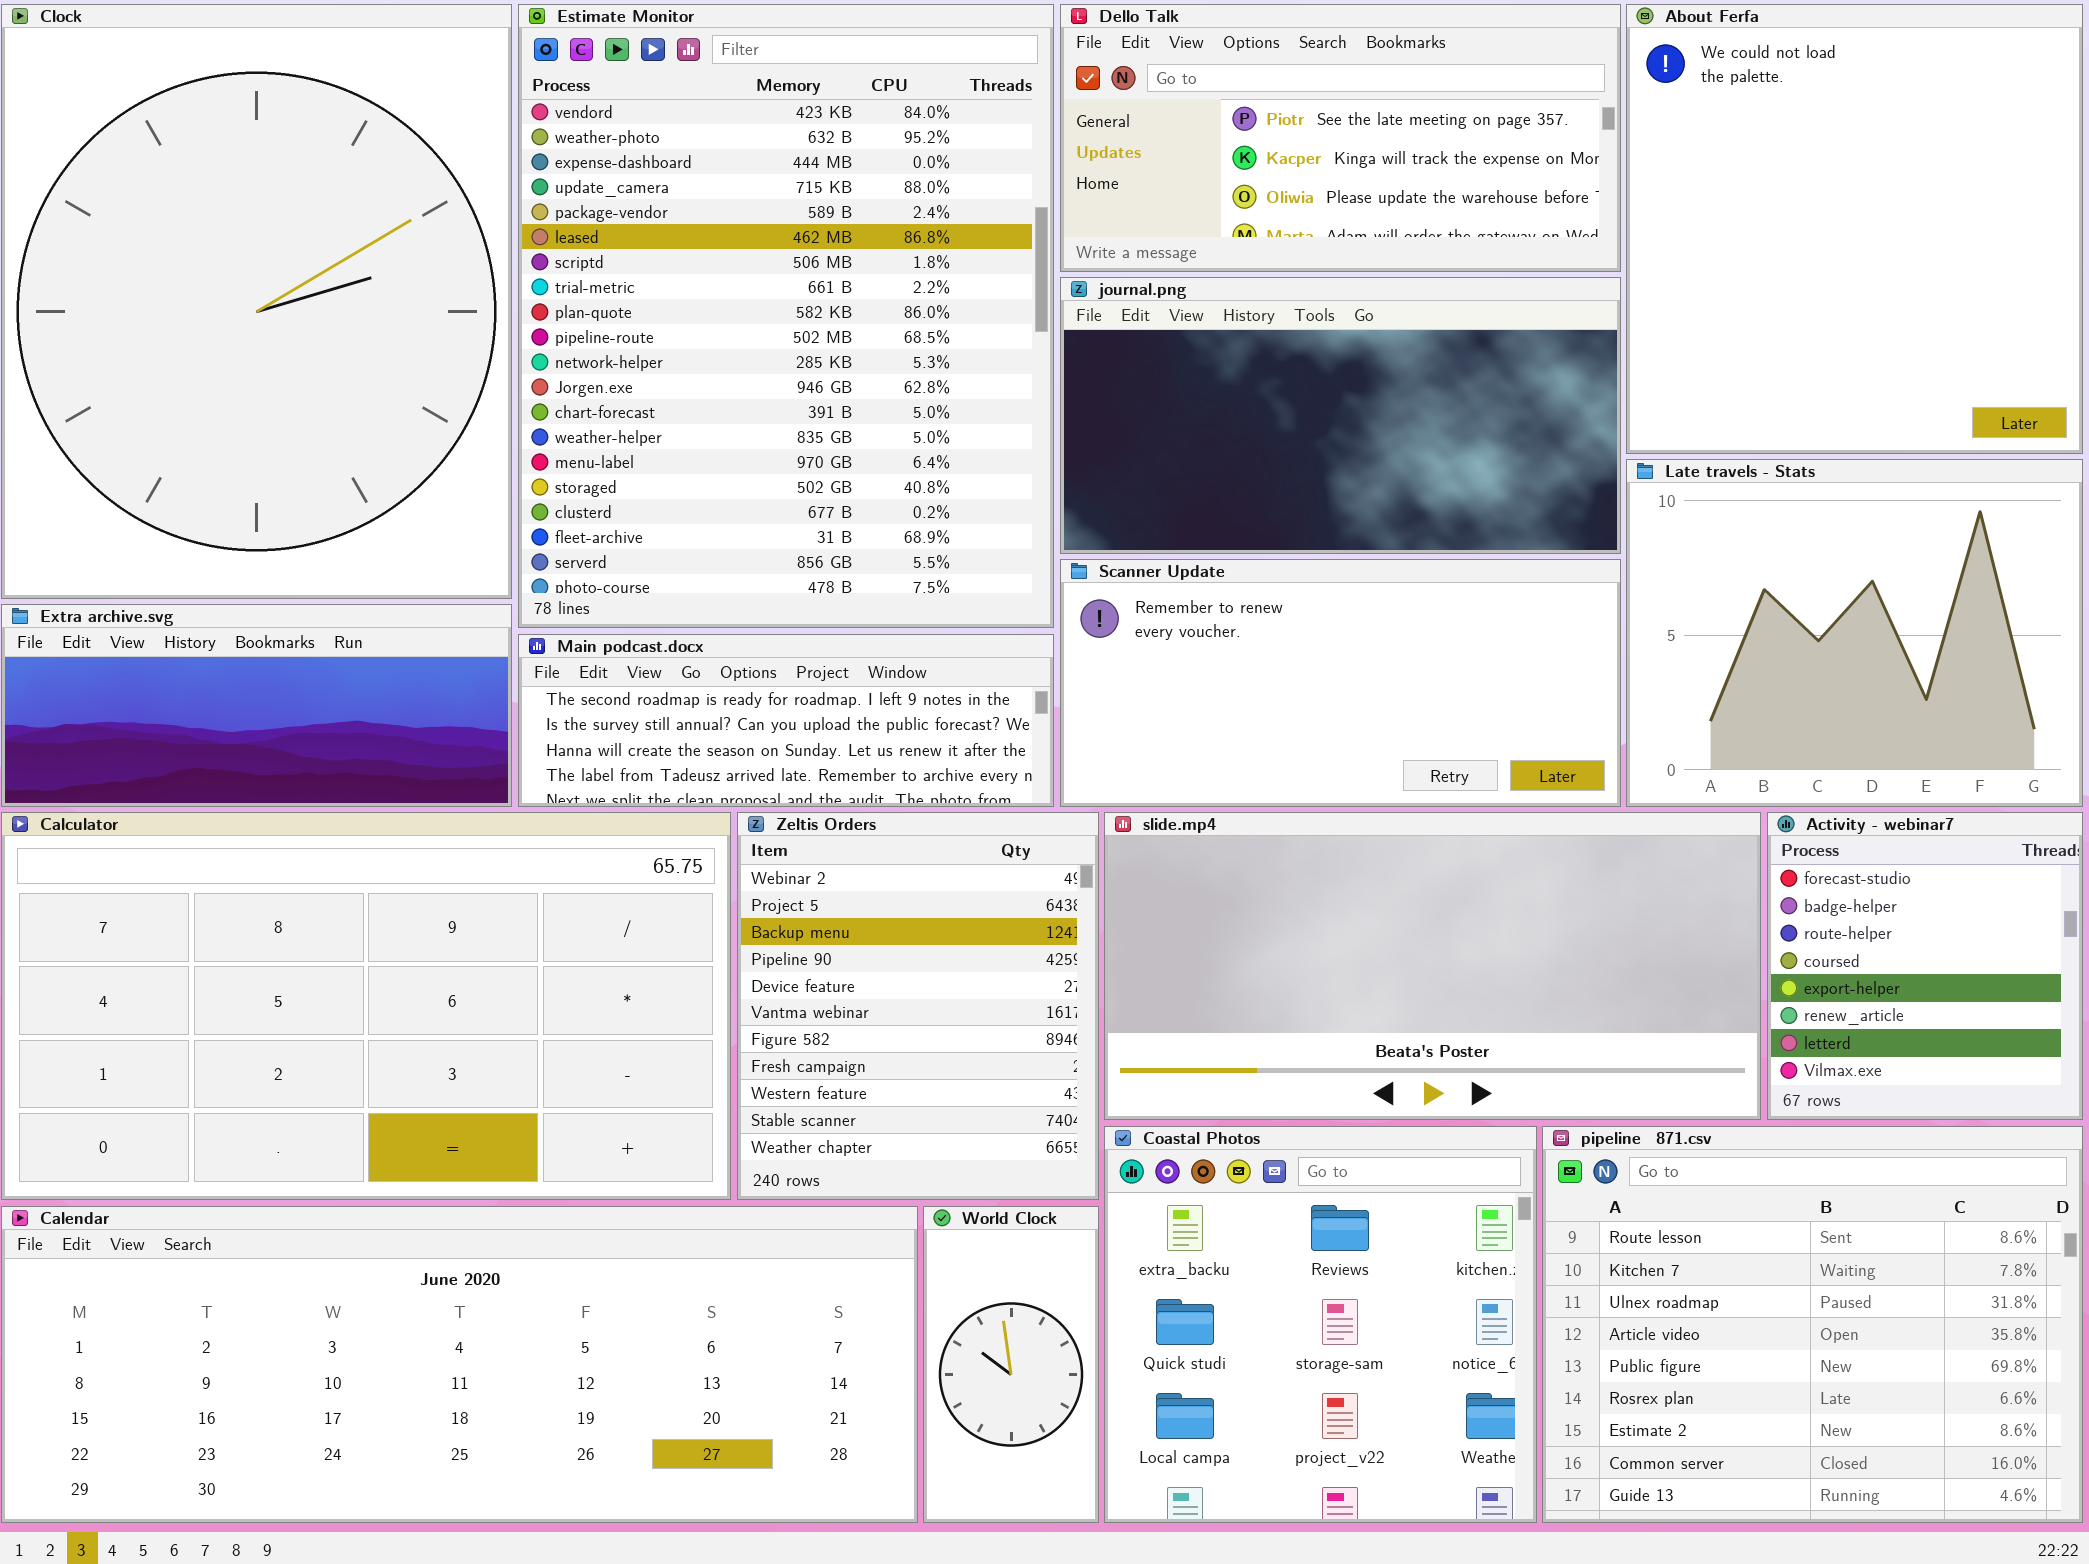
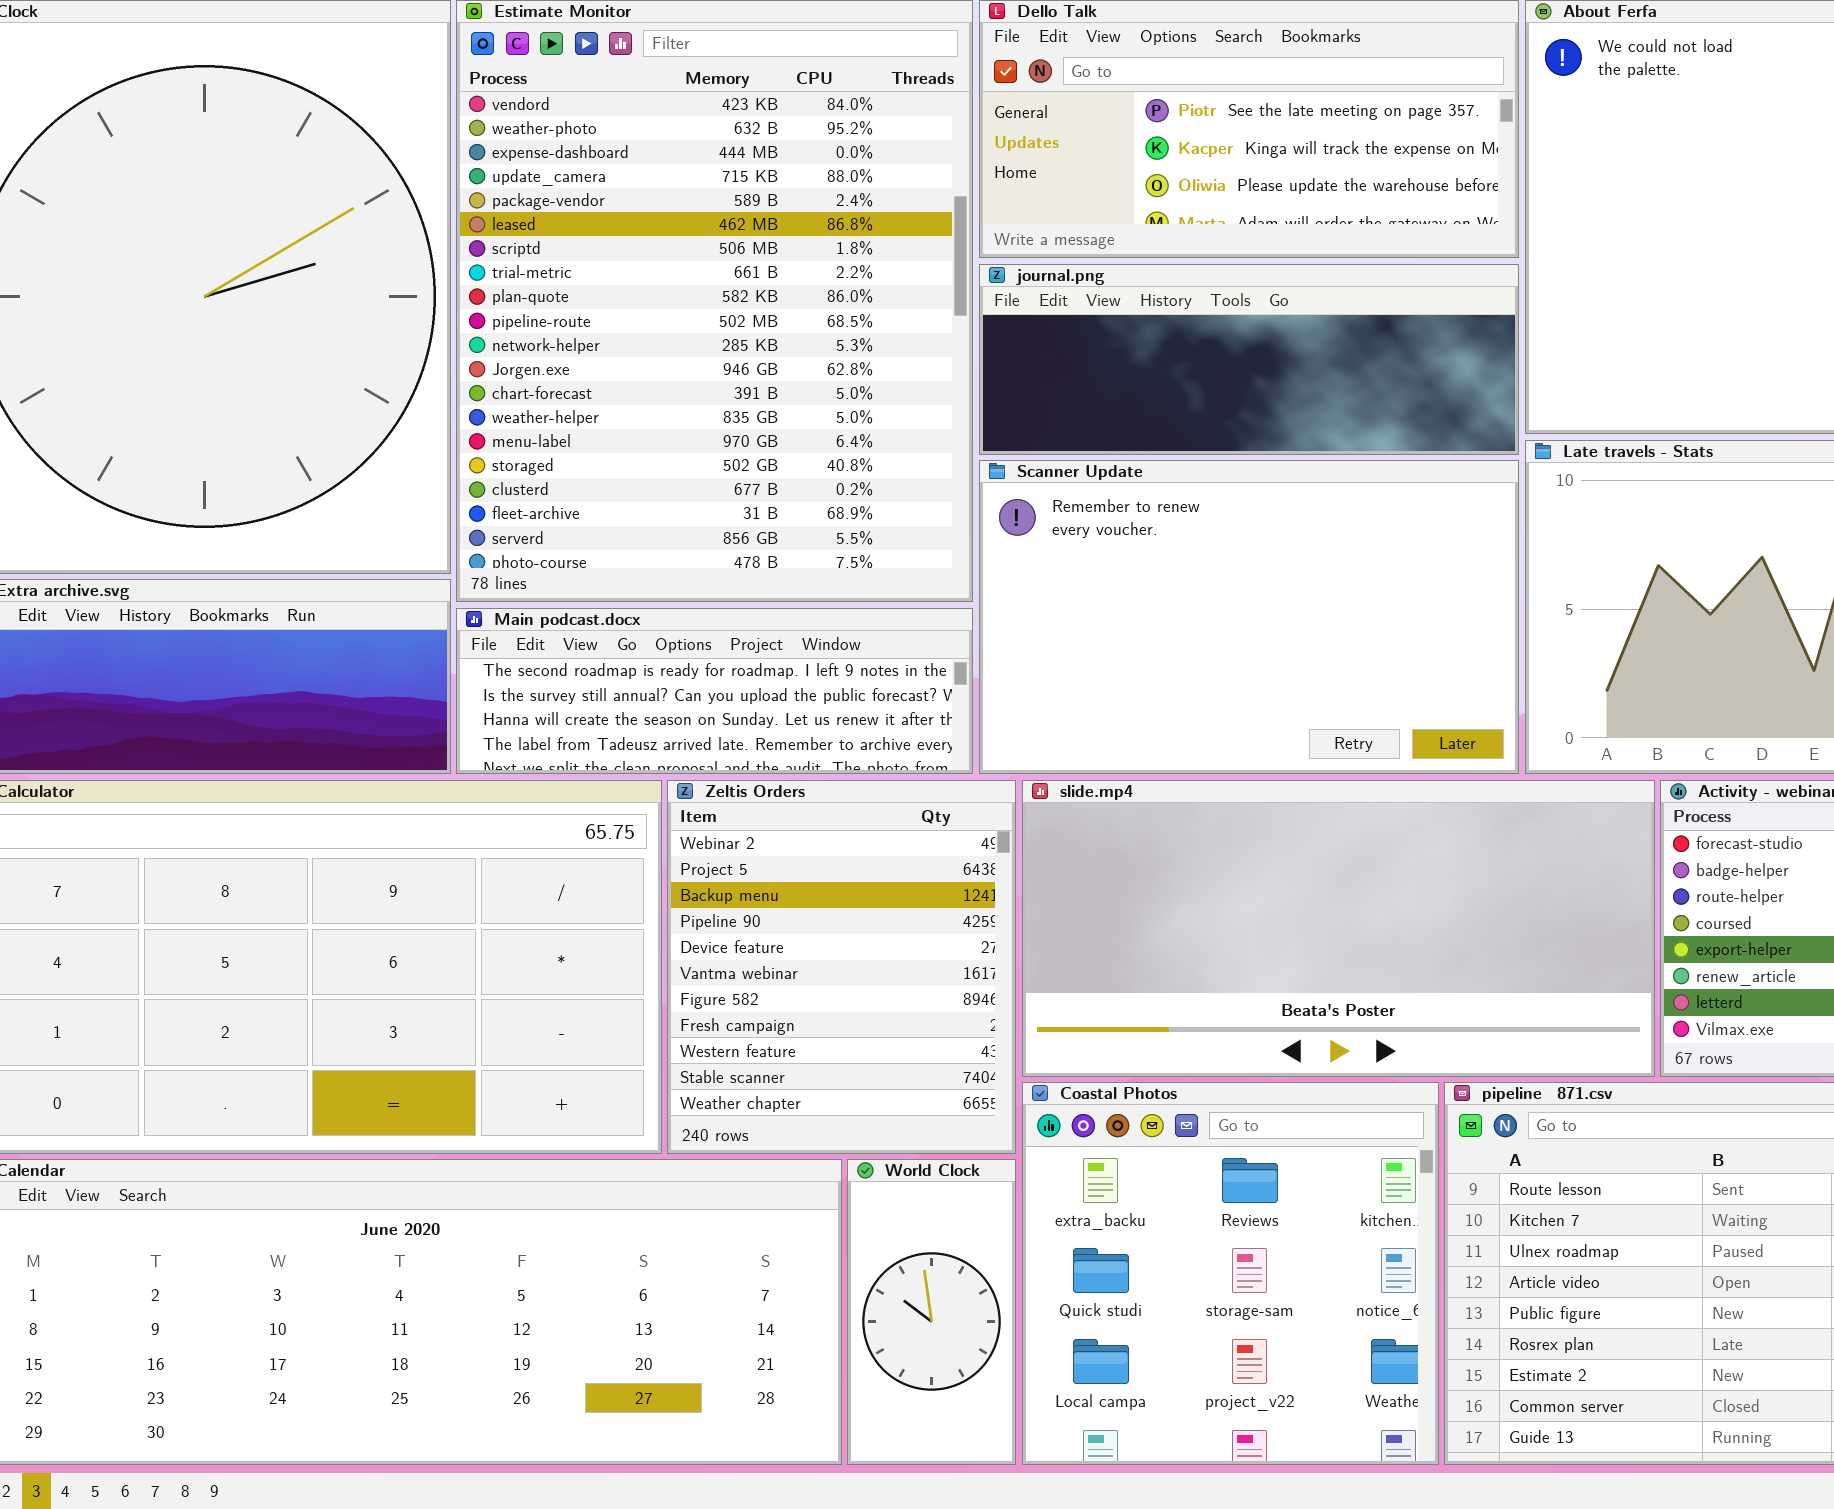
journal.png: [1060,277,1621,554] -> [979,264,1519,455], resized
Scanner Update: [1060,559,1621,807] -> [979,460,1519,774], resized

